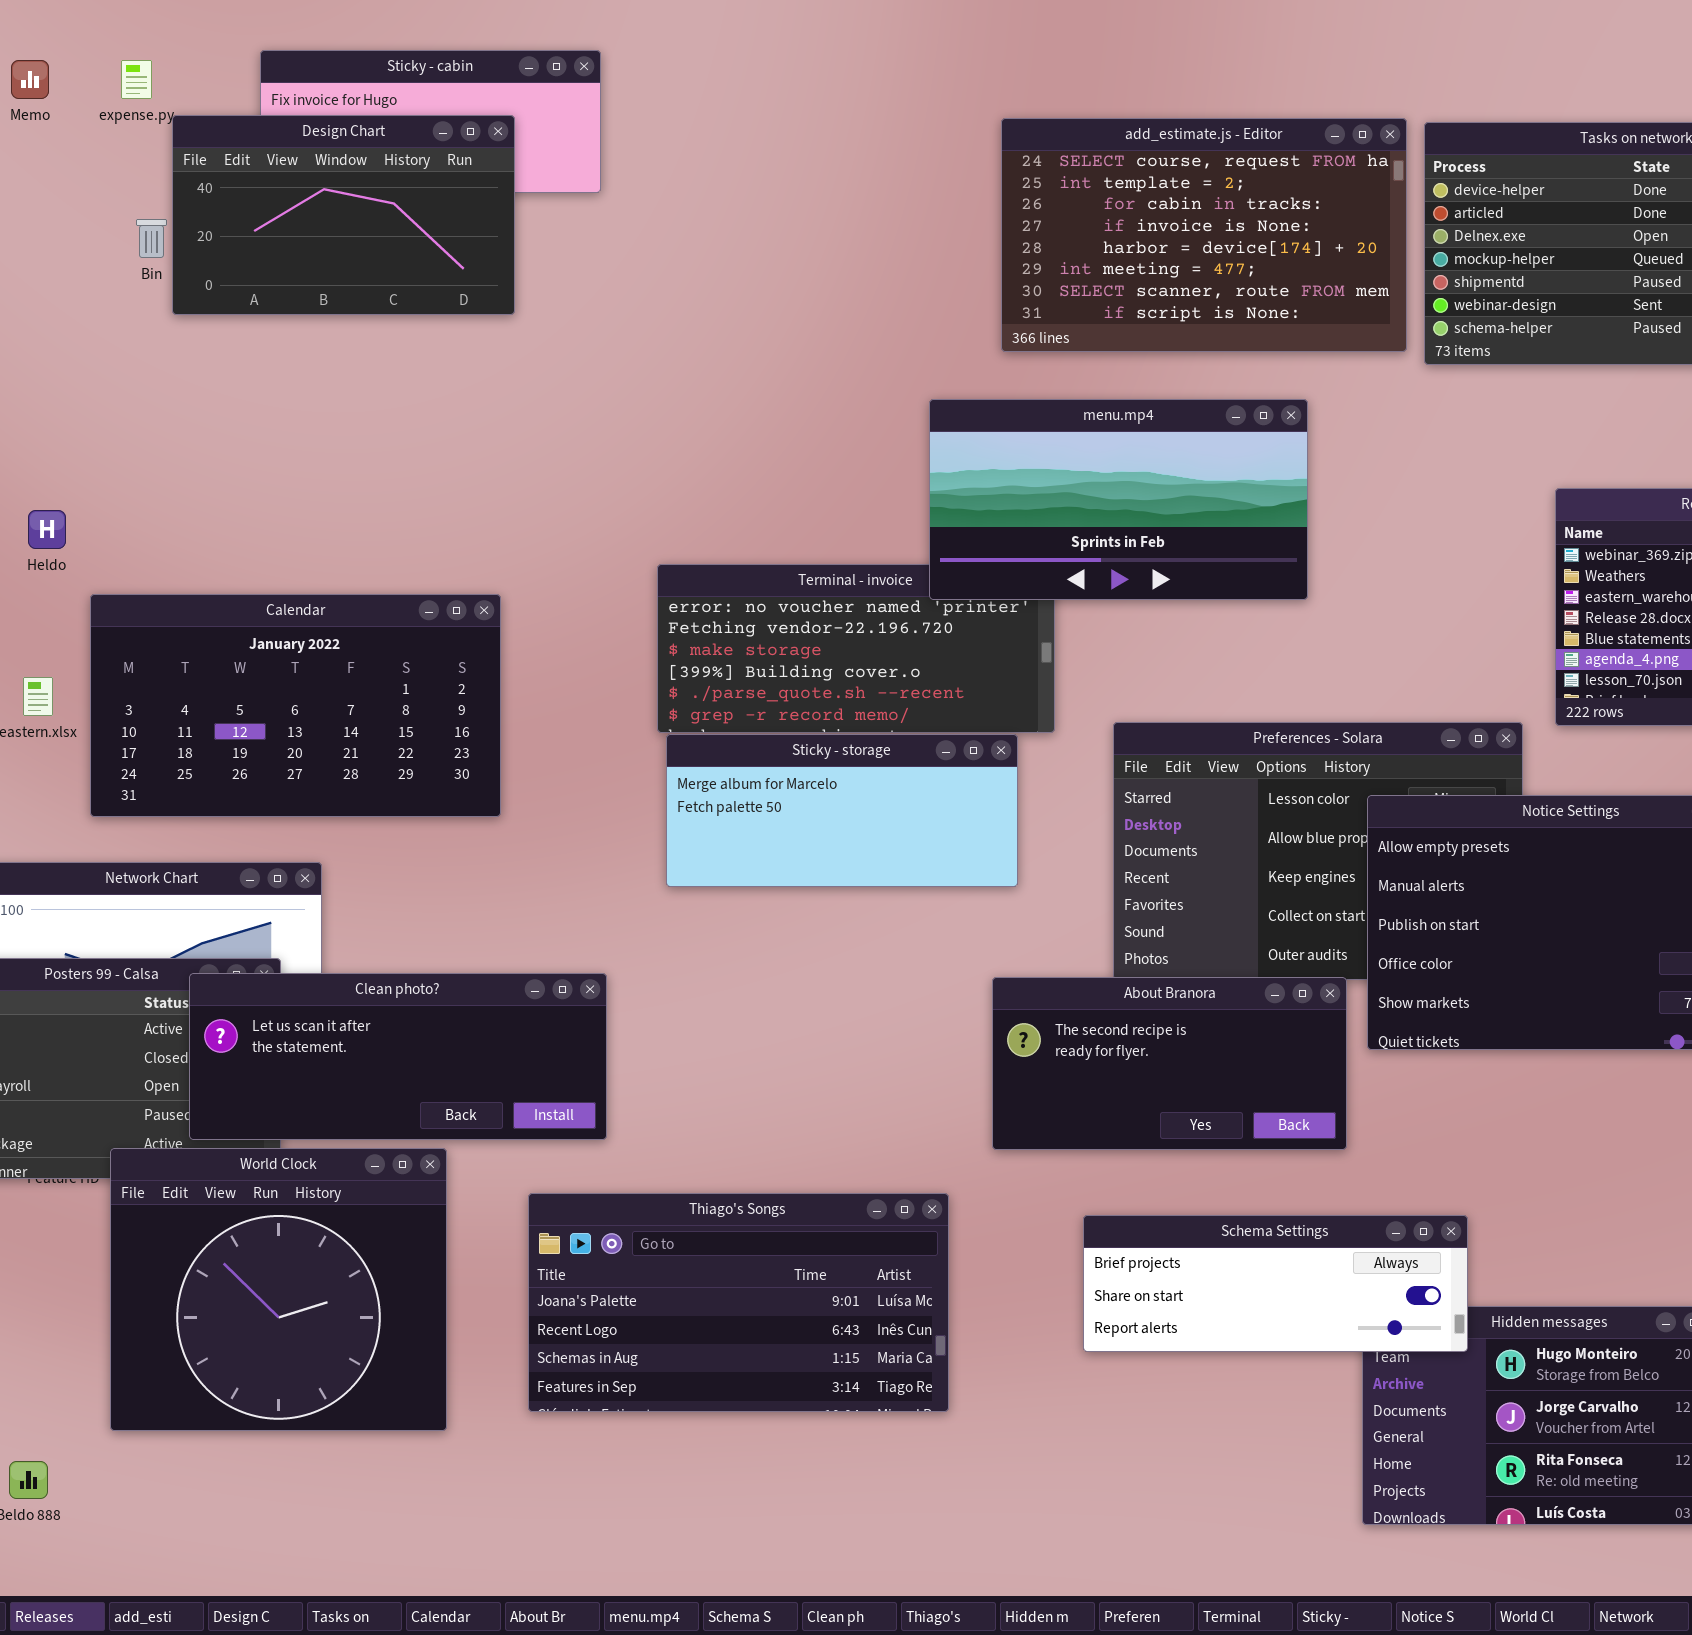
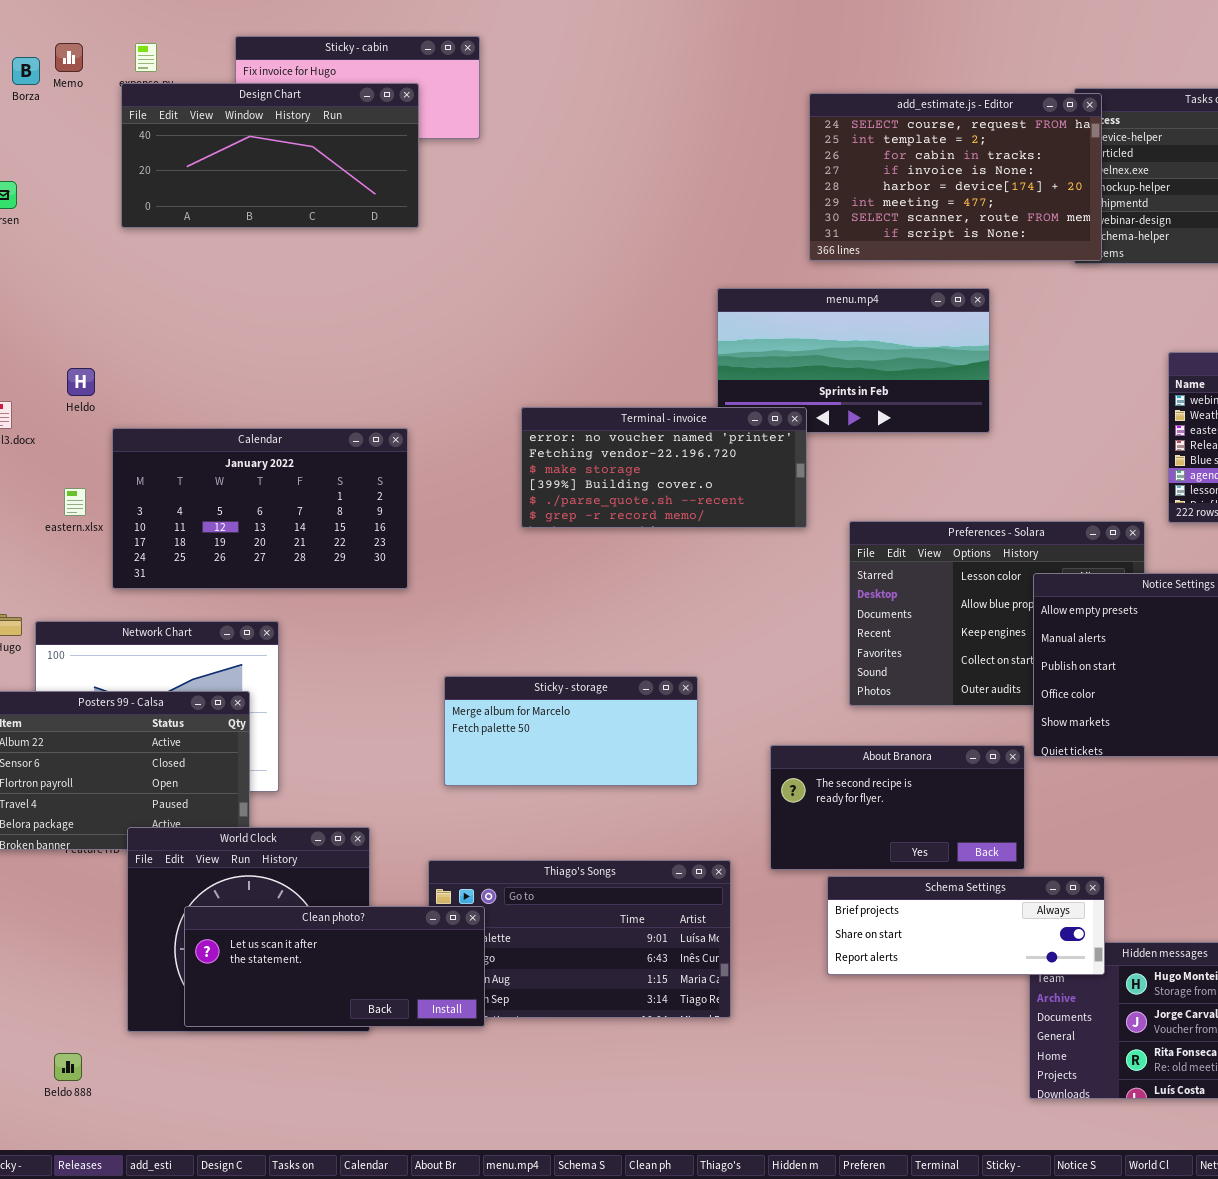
Design Chart: [172,115,515,315] -> [121,83,419,228], resized
add_estimate.js - Editor: [1001,118,1407,352] -> [809,93,1102,261], moved
Terminal - invoice: [657,564,1055,733] -> [521,407,807,528], raised
Sticky - storage: [666,734,1018,887] -> [444,676,698,786], moved
Clean photo?: [189,973,607,1140] -> [184,906,485,1027], moved
About Branora: [992,977,1347,1150] -> [770,745,1025,870], moved

